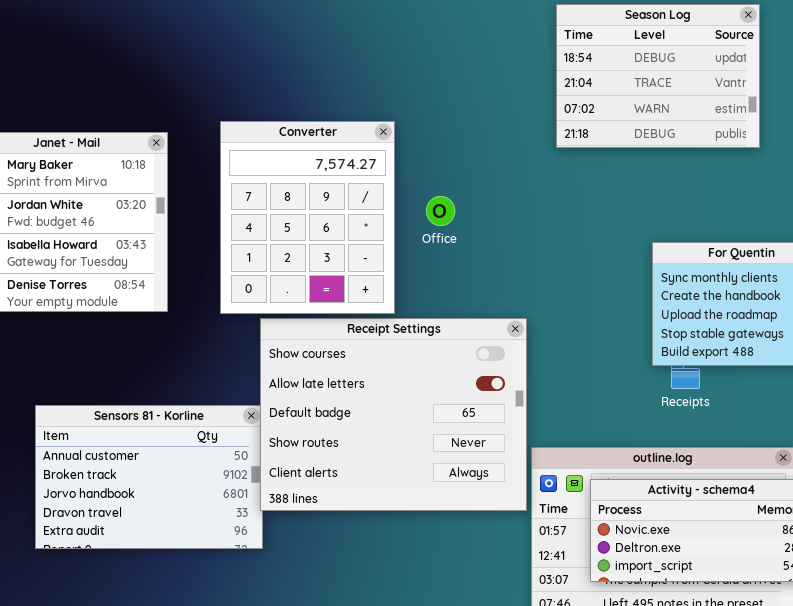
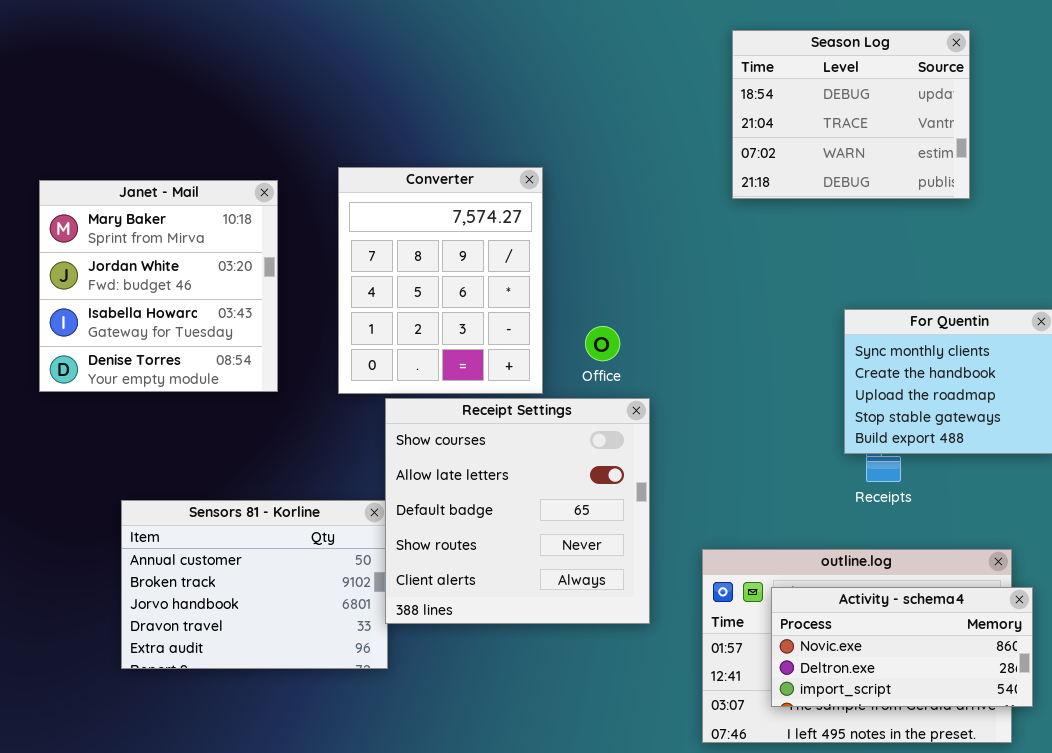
Office: [426,196,455,226] -> [585,326,620,361], moved
Receipt Settings: [260,318,527,511] -> [385,398,650,624], resized

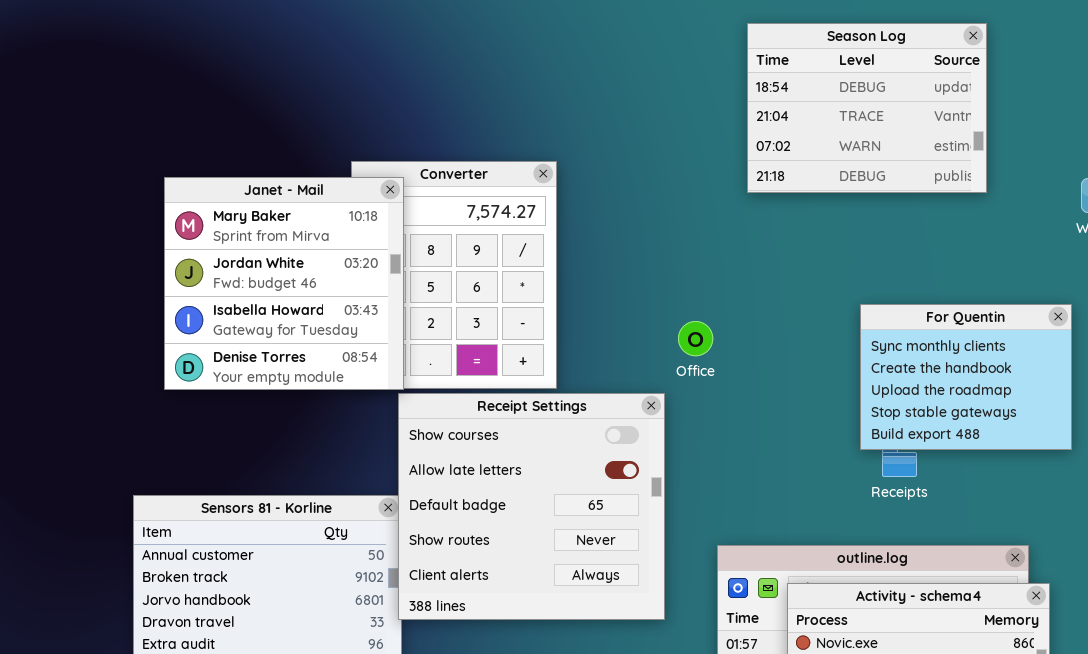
Janet - Mail: [39,180,278,392] -> [164,177,404,390], moved
Office: [585,326,620,361] -> [678,321,713,356], moved

